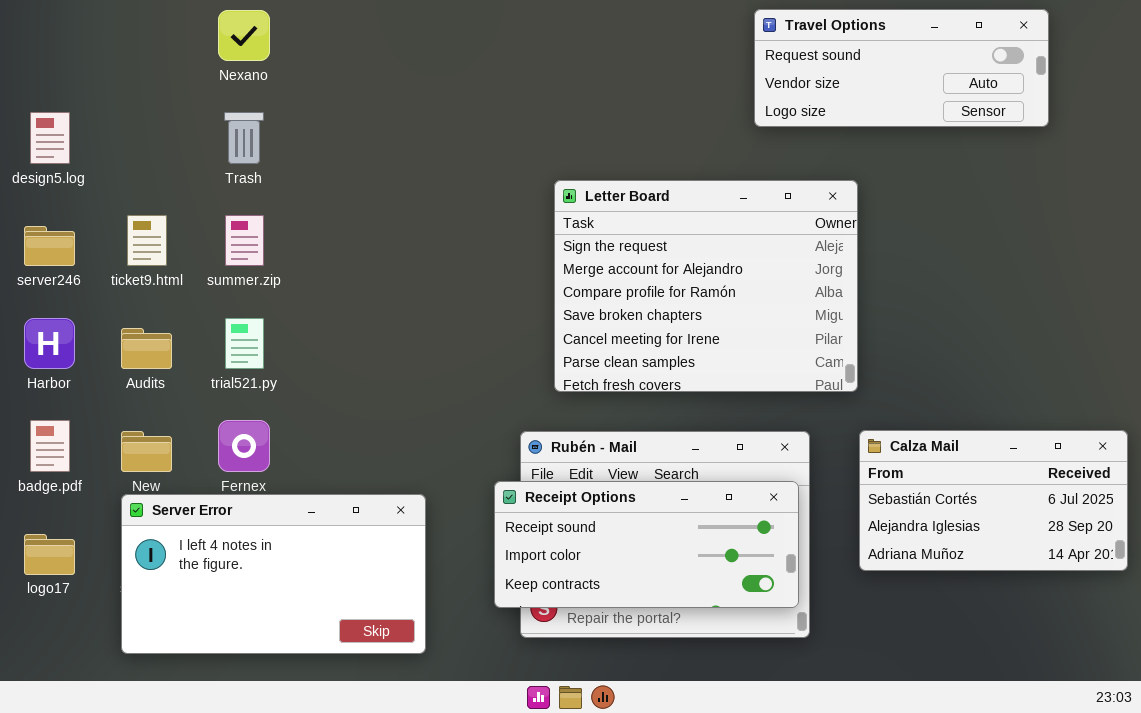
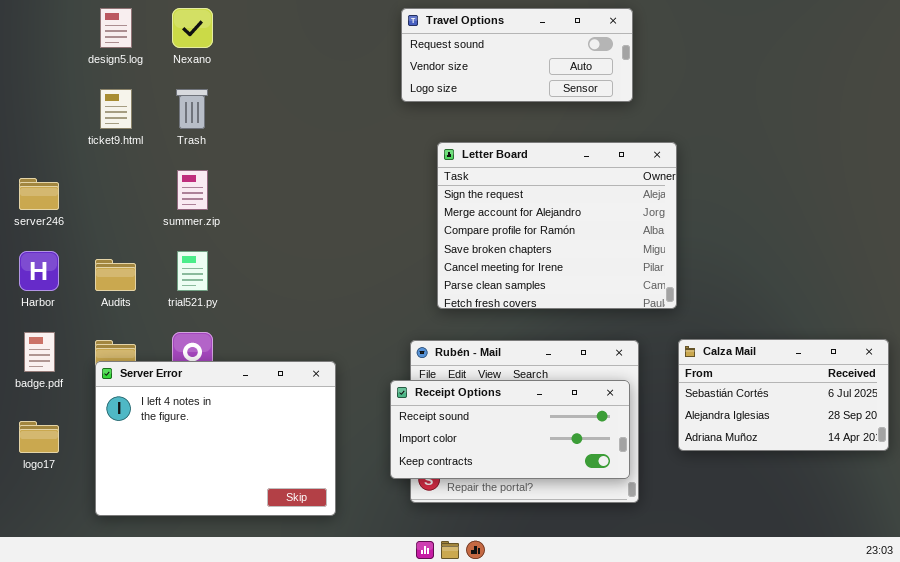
Travel Options: [754,9,1049,127] -> [401,8,633,102], moved
design5.log: [30,112,70,164] -> [100,8,132,48], moved
ticket9.html: [127,215,167,266] -> [100,89,132,129], moved
Server Error: [121,494,426,654] -> [95,361,336,516], resized

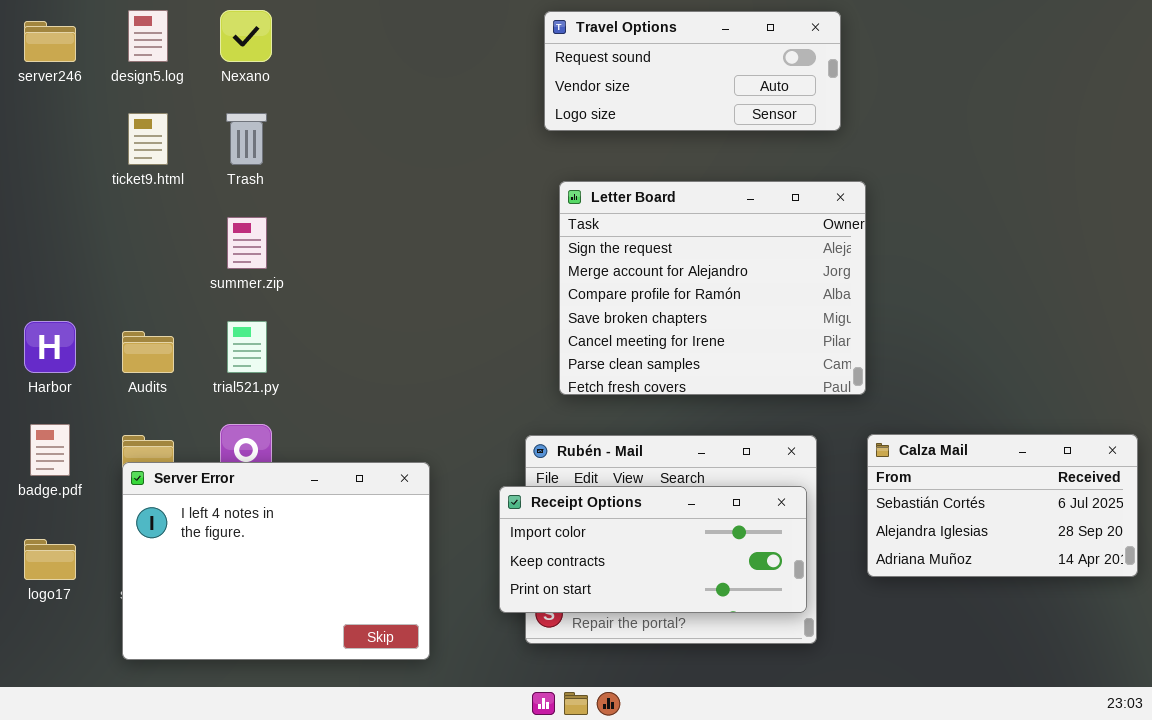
Travel Options: [401,8,633,102] -> [544,11,841,131], moved
server246: [19,178,59,210] -> [24,21,76,62], moved
Receipt Options: [390,380,630,479] -> [499,486,807,613], scrolled down 1 row

